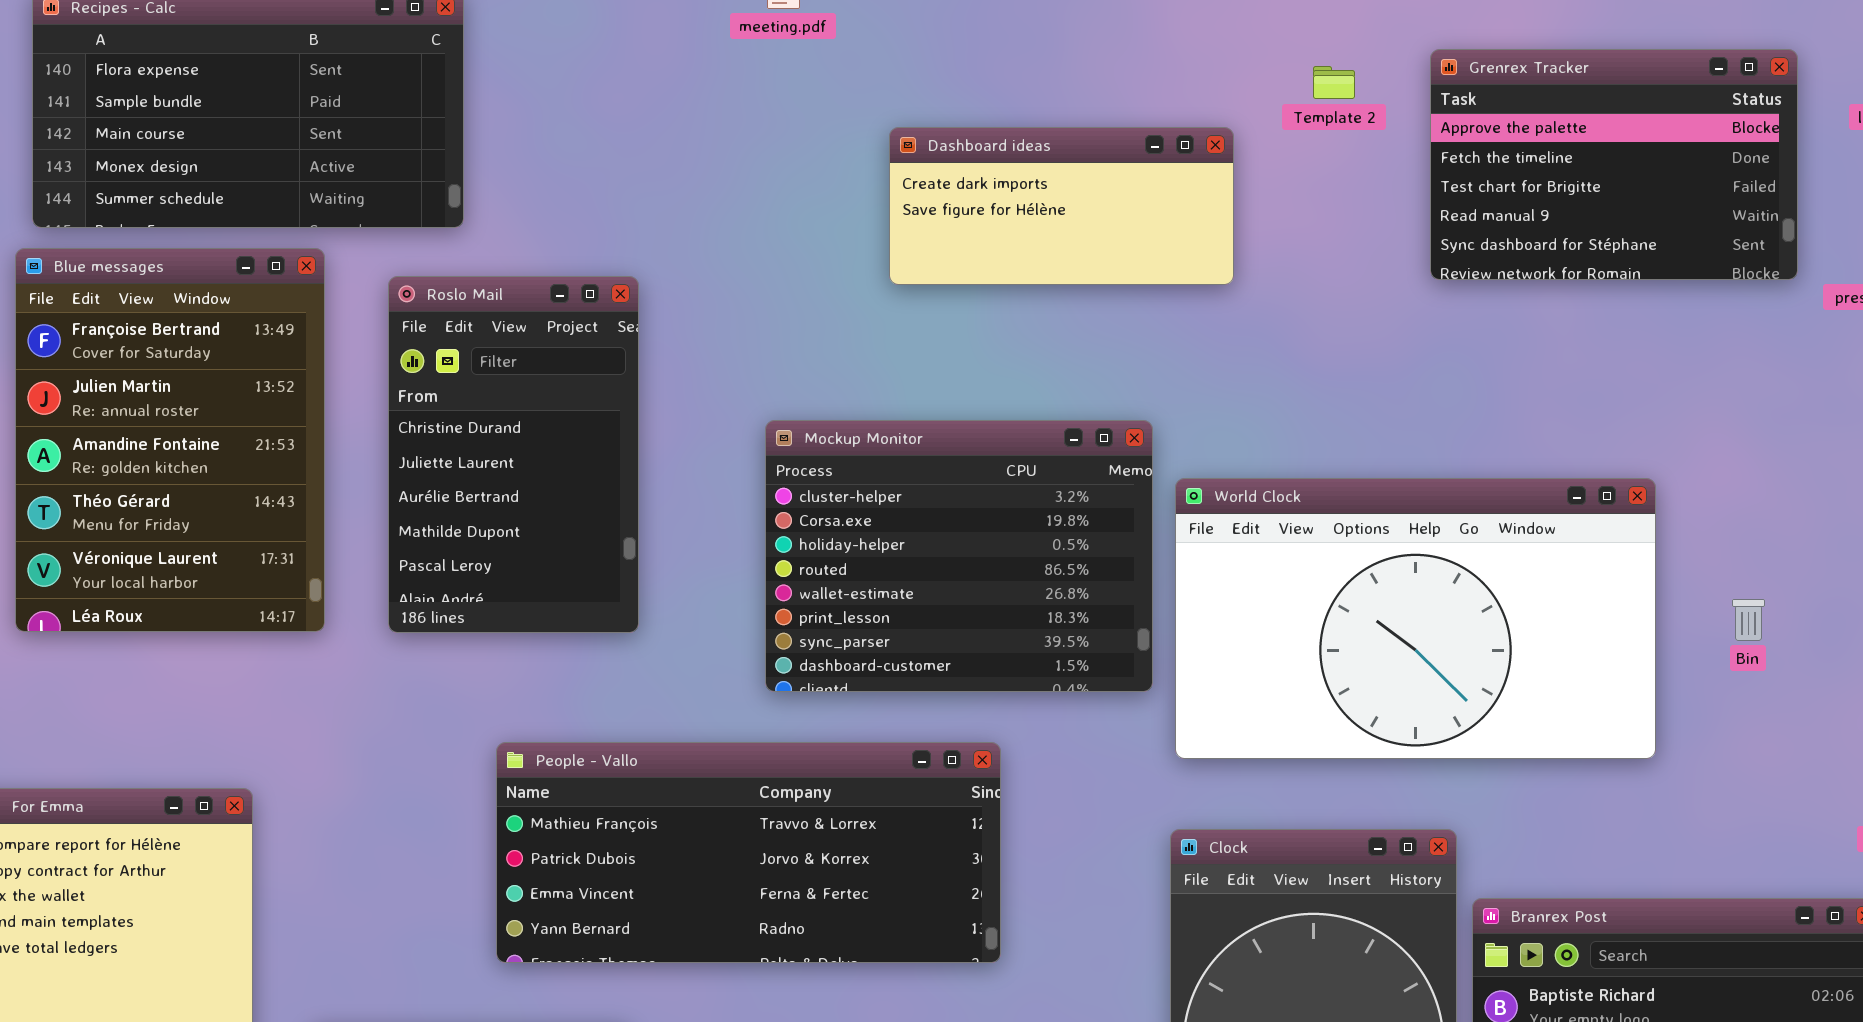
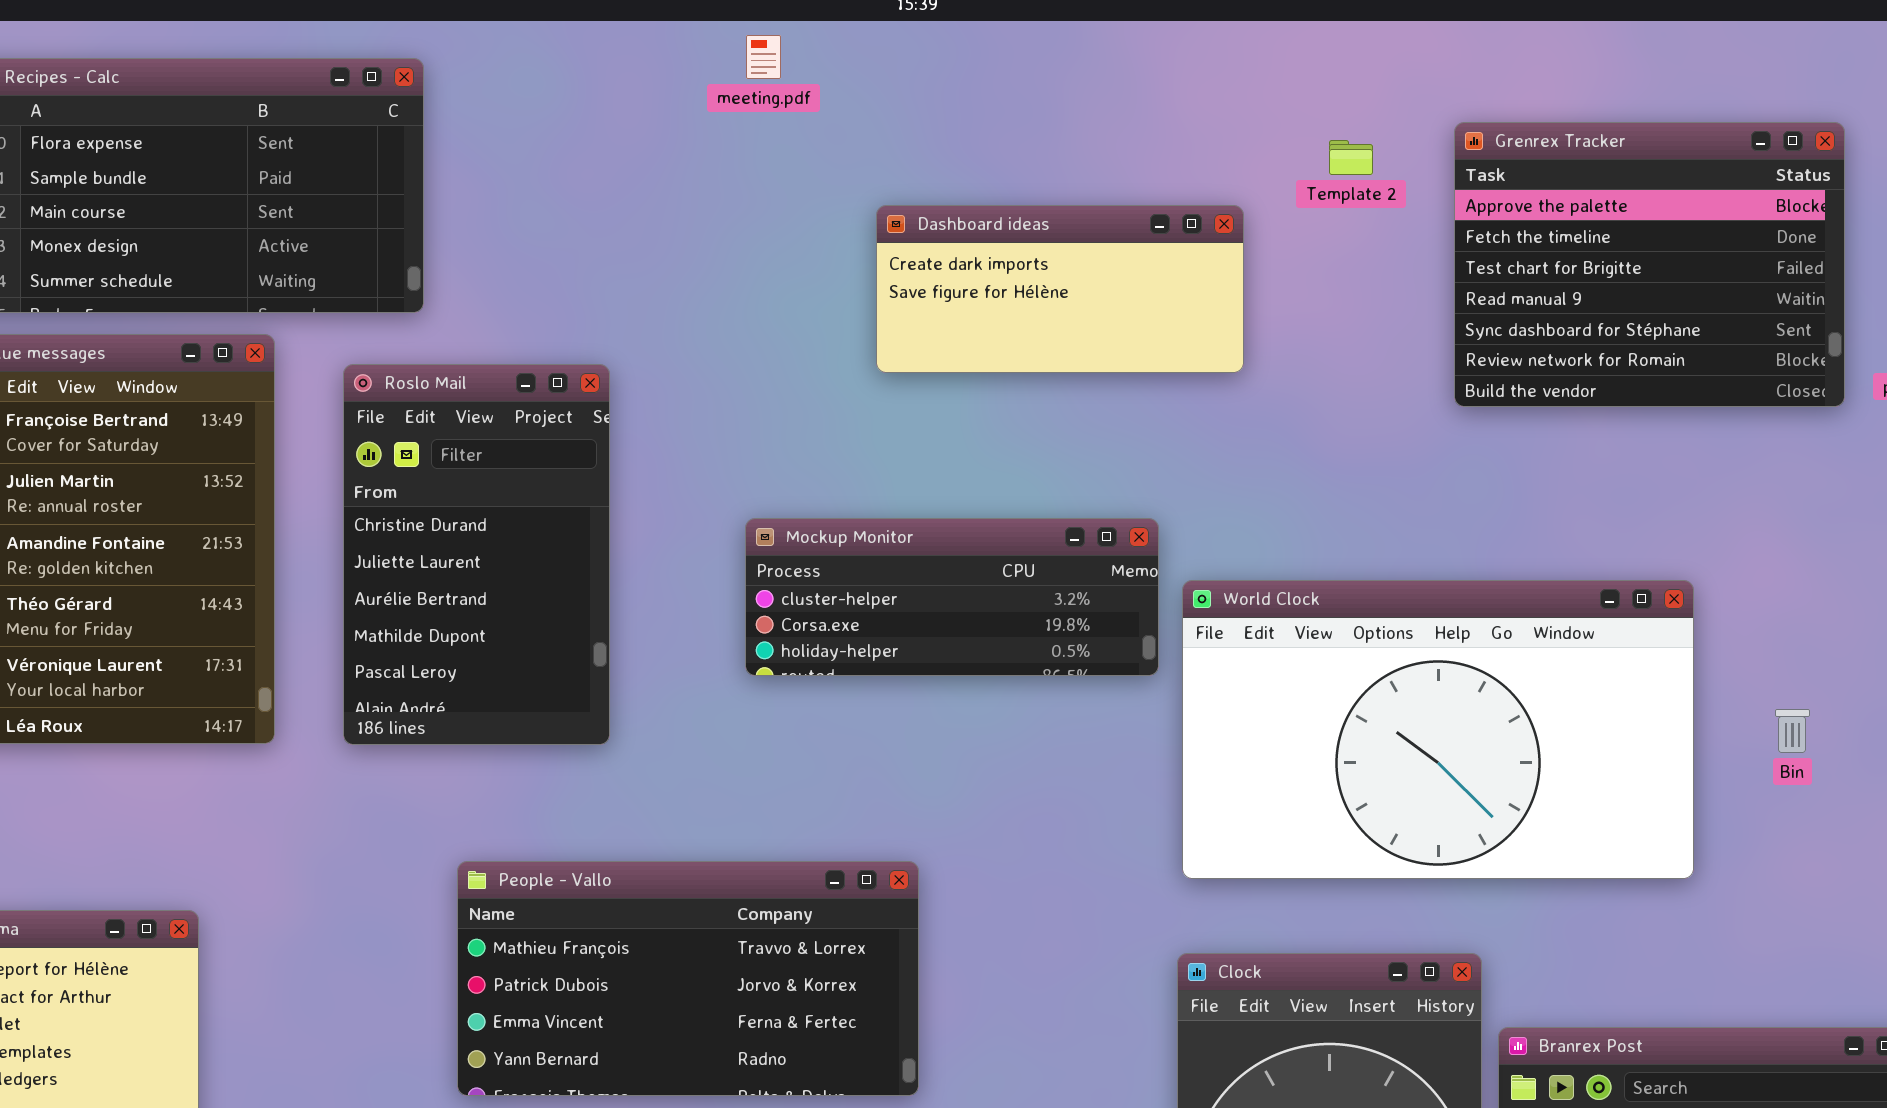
Grenrex Tracker: [1430,49,1798,280] -> [1454,122,1845,407], resized
Mockup Monitor: [765,420,1153,692] -> [745,518,1159,676], resized
People - Vallo: [496,742,1001,963] -> [457,861,919,1096], resized

